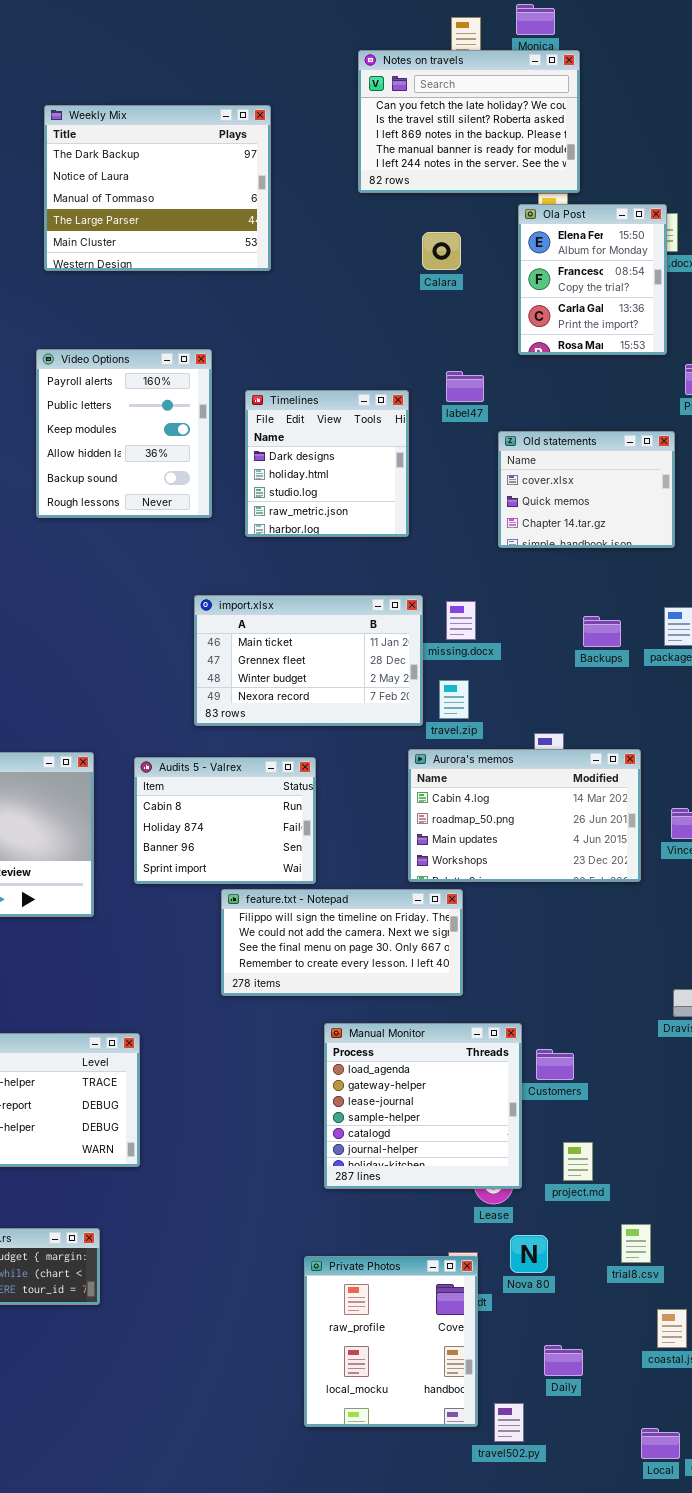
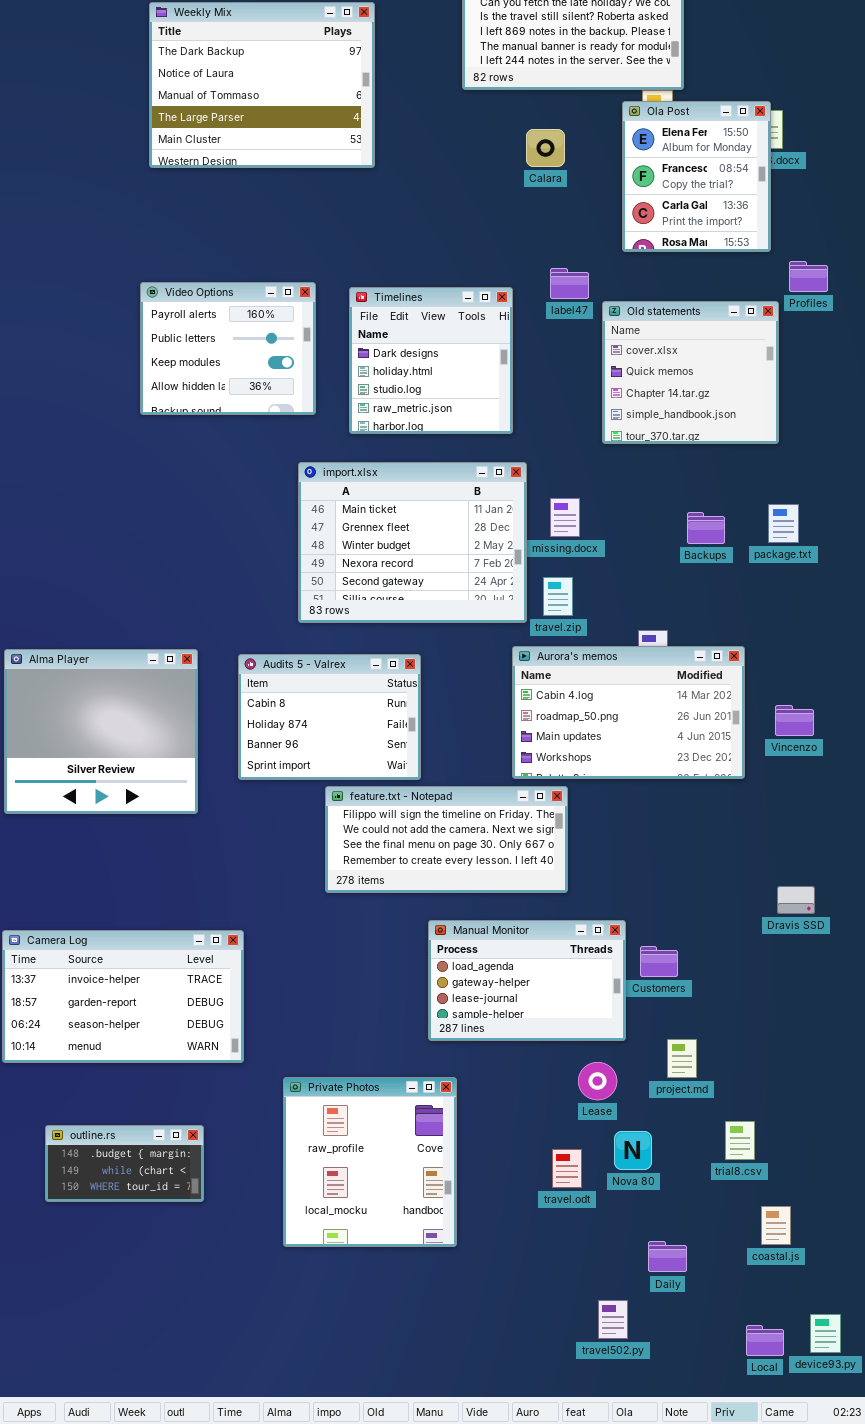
Video Options: [36,349,212,518] -> [140,282,316,415], resized
Old statements: [498,431,675,548] -> [602,301,779,444], resized
import.xlsx: [194,595,423,726] -> [298,462,527,623], resized
Manual Monitor: [324,1023,522,1189] -> [428,920,626,1041], resized
Private Photos: [304,1256,478,1427] -> [283,1077,457,1247], moved

